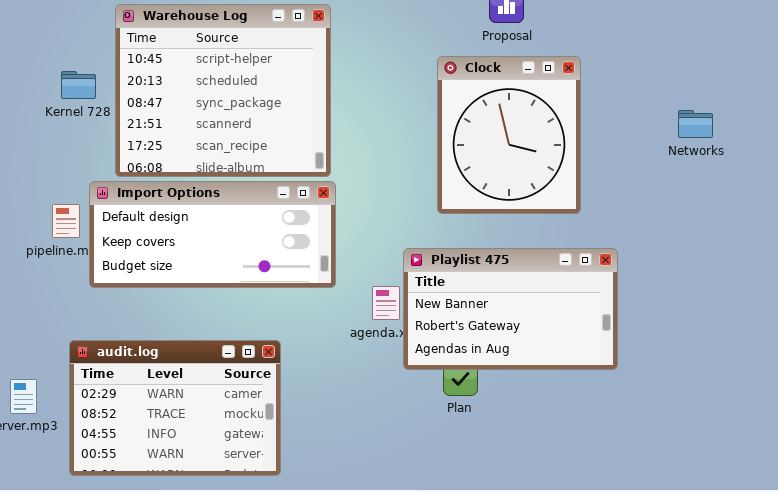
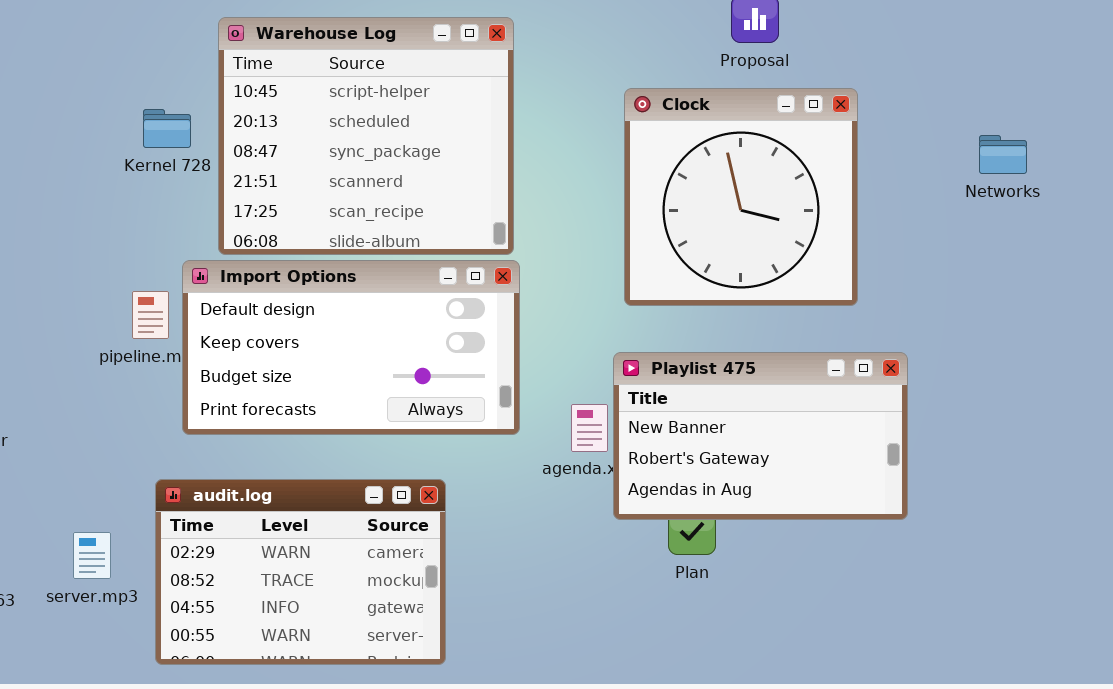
Clock: [437,56,581,214] -> [624,88,858,306], resized
Networks: [678,110,713,138] -> [979,135,1027,174], moved
Import Options: [89,181,336,288] -> [182,260,520,435], resized

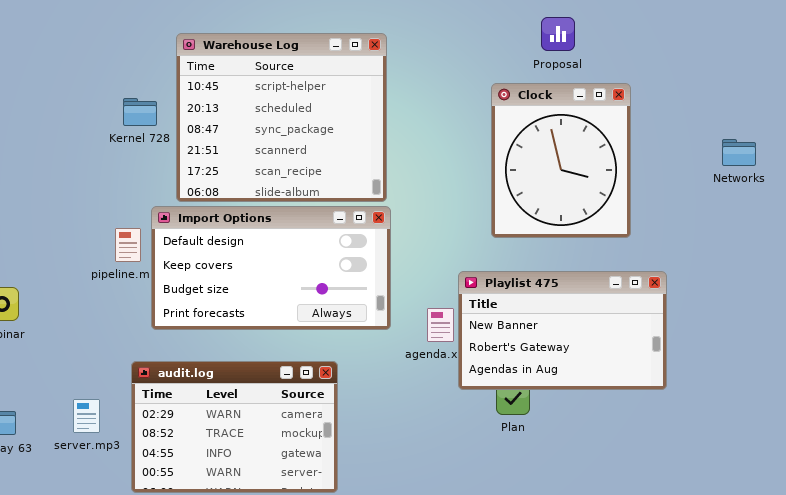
Clock: [624,88,858,306] -> [491,83,631,238], resized
Networks: [979,135,1027,174] -> [722,139,756,166], moved

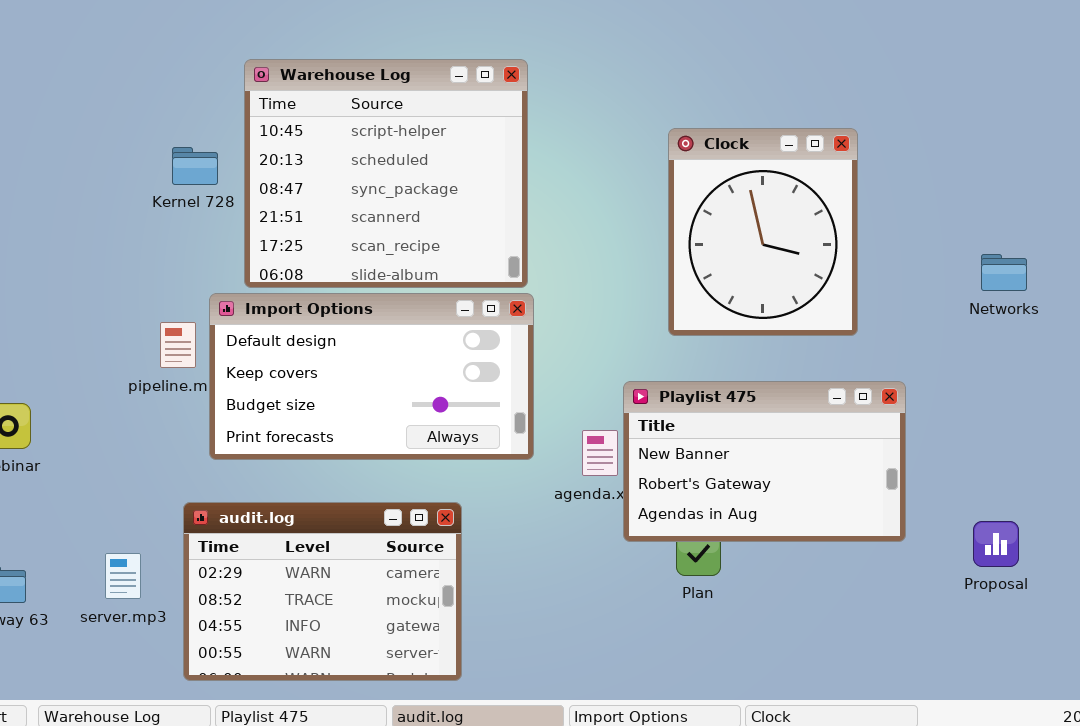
Proposal: [541,17,575,51] -> [973,521,1019,567], moved
Networks: [722,139,756,166] -> [981,254,1027,291], moved

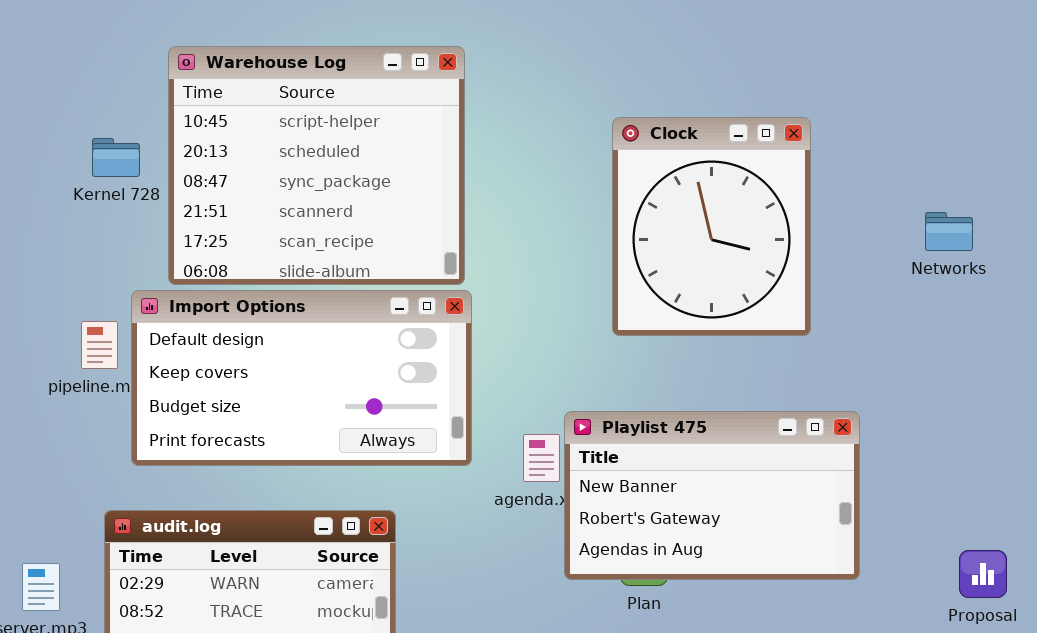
Networks: [981,254,1027,291] -> [925,212,973,251], moved
Playlist 475: [623,381,906,542] -> [564,411,860,580], moved
Proposal: [973,521,1019,567] -> [959,550,1007,598], moved

